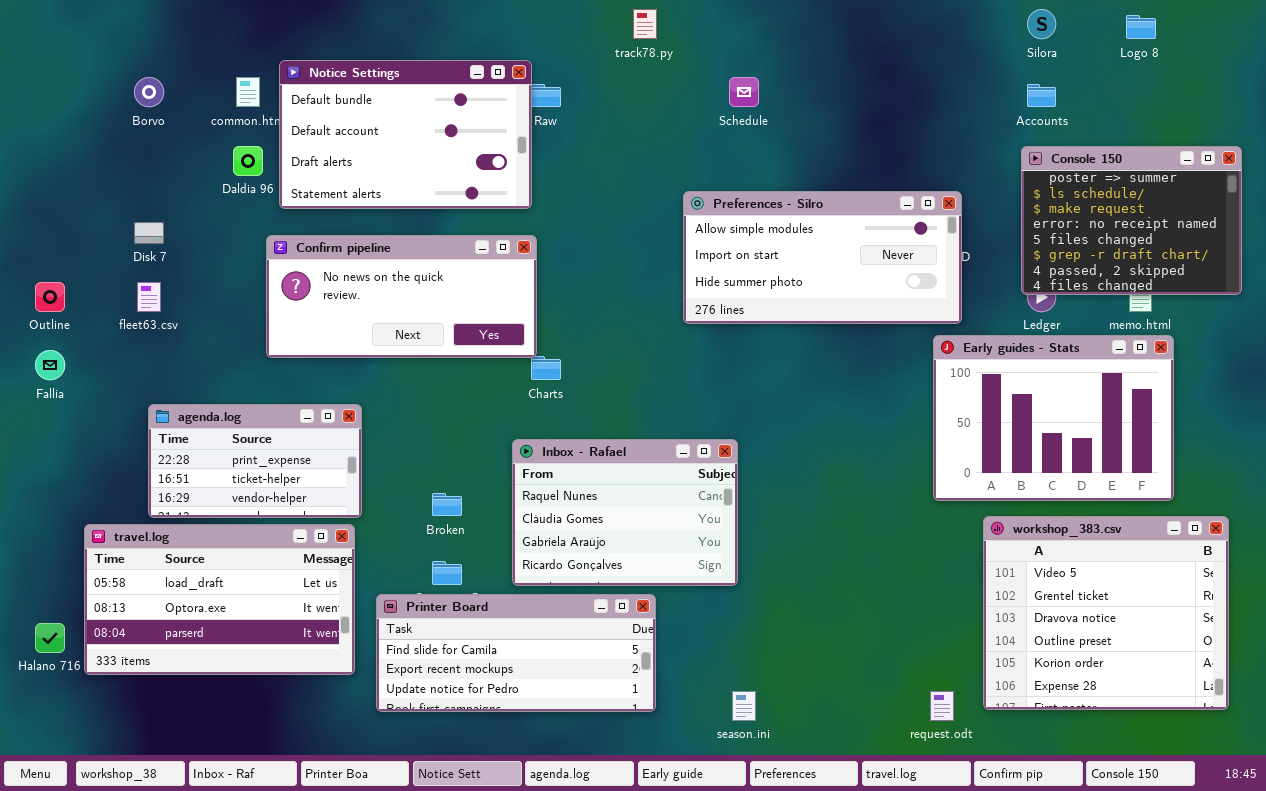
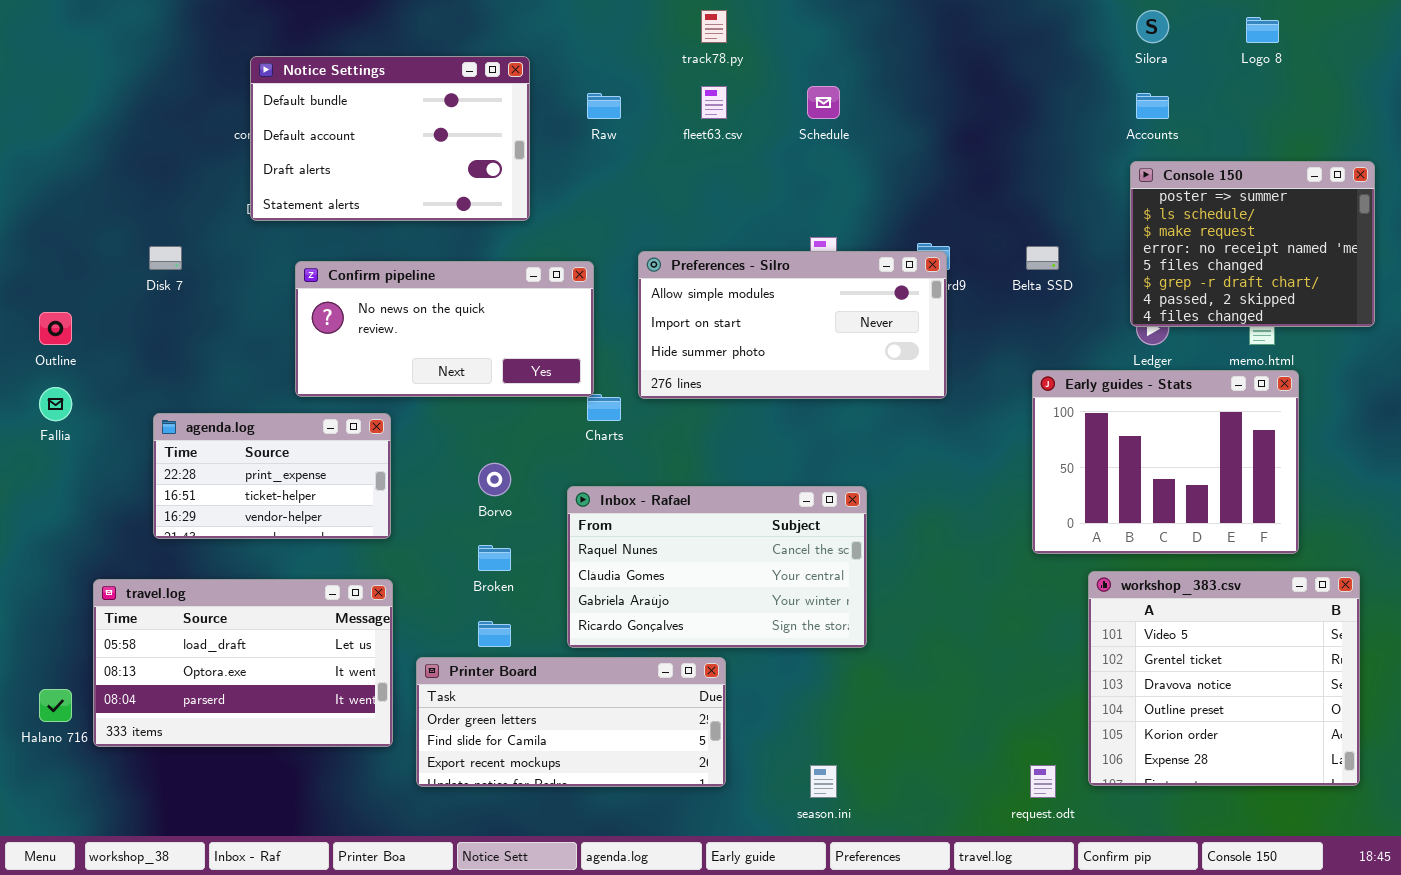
Notice Settings: [279,60,532,209] -> [250,56,530,221], moved
Borvo: [134,77,164,107] -> [478,463,511,496], moved
Preferences - Silro: [683,191,962,324] -> [638,251,947,399], moved
fleet63.csv: [137,282,161,312] -> [701,86,727,119], moved
agenda.log: [148,404,362,518] -> [153,413,391,539], moved
Inbox - Rafael: [512,439,738,586] -> [567,486,867,648], resized
Printer Board: [376,594,656,712] -> [416,657,726,787], scrolled up 1 row

